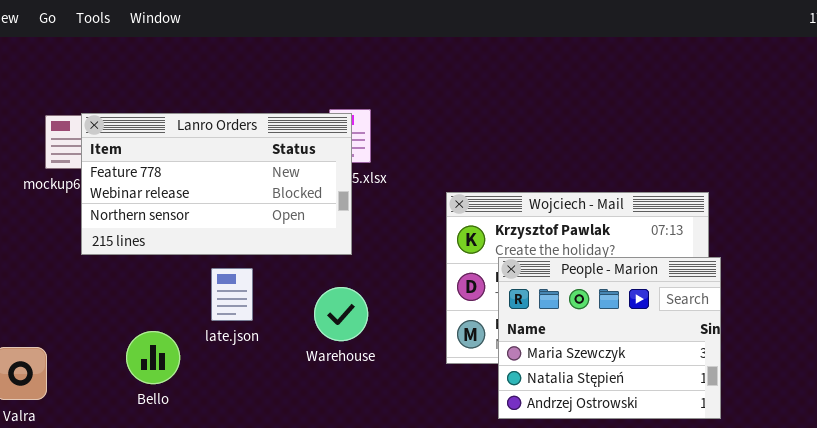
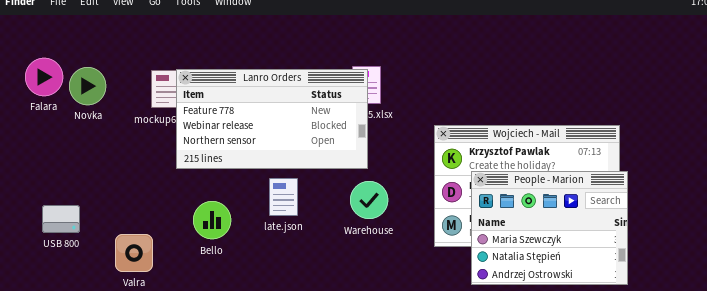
Warehouse: [314,287,368,341] -> [350,181,388,219], moved
Bello: [126,331,180,384] -> [193,201,231,239], moved

